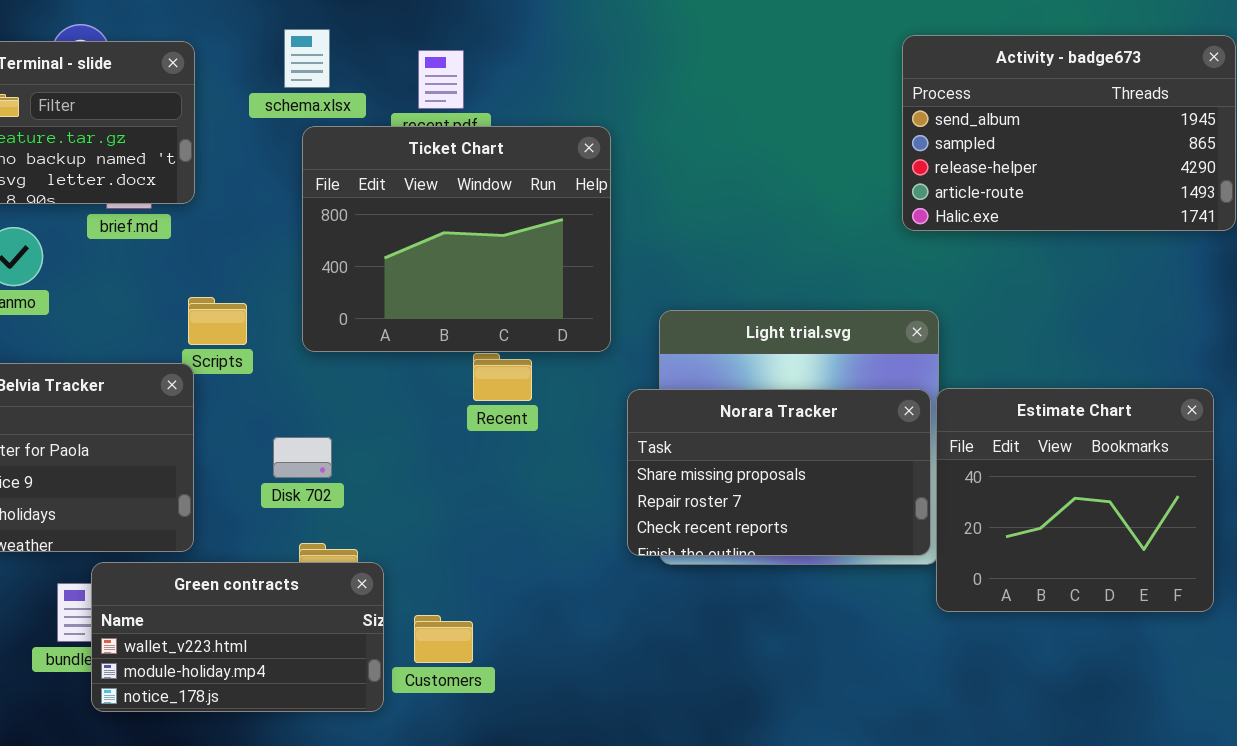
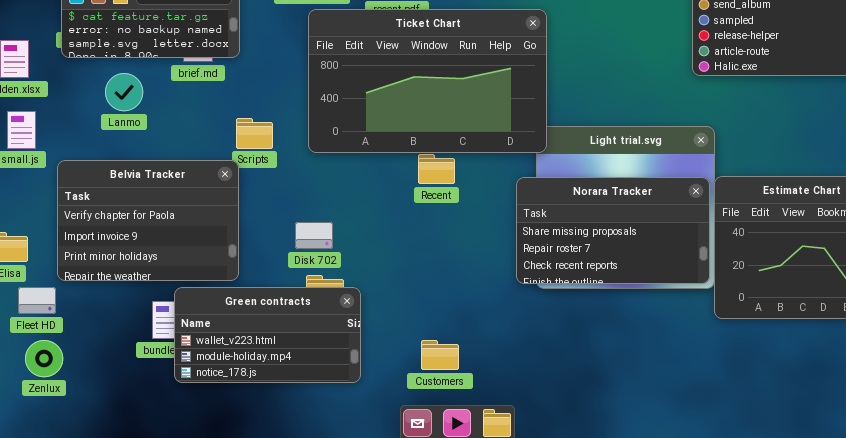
Ticket Chart: [302,126,611,352] -> [308,9,547,153], resized
Disk 702: [273,437,332,478] -> [295,222,333,249], moved
Customers: [414,615,473,663] -> [421,340,459,370], moved

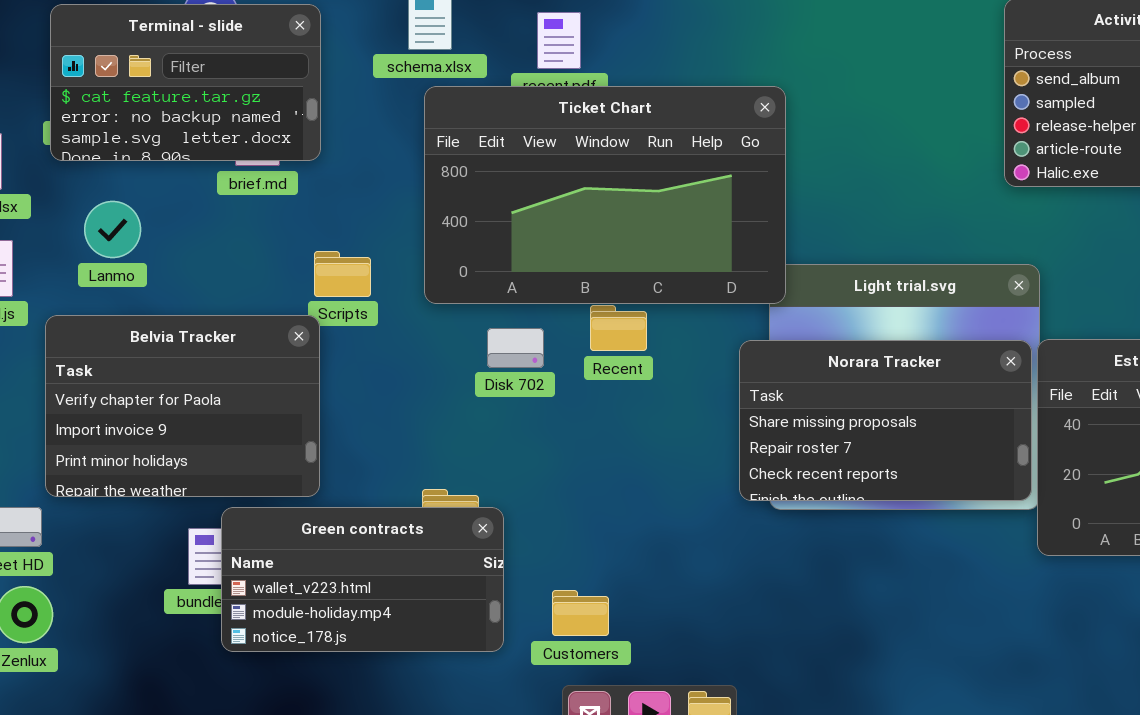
Lanmo: [105,73,143,111] -> [84,201,141,258], moved
Disk 702: [295,222,333,249] -> [487,328,544,368], moved
Customers: [421,340,459,370] -> [552,590,609,636], moved

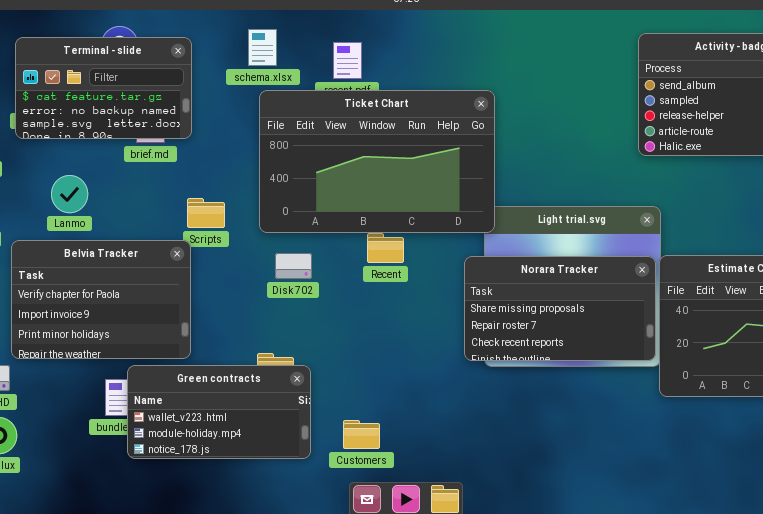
Lanmo: [84,201,141,258] -> [51,175,88,213], moved
Disk 702: [487,328,544,368] -> [275,253,312,279], moved

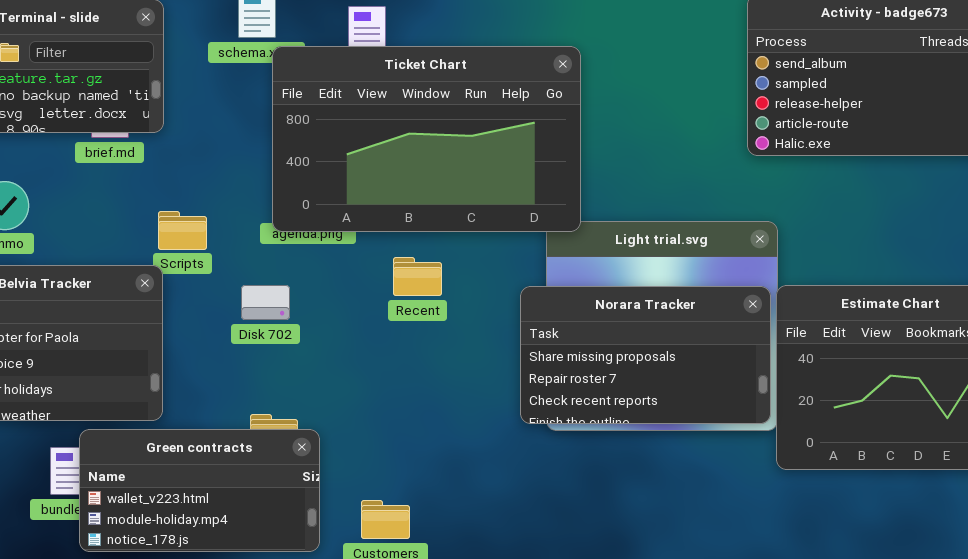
Ticket Chart: [259,90,495,233] -> [272,46,581,232], moved
Disk 702: [275,253,312,279] -> [241,285,290,320], moved

